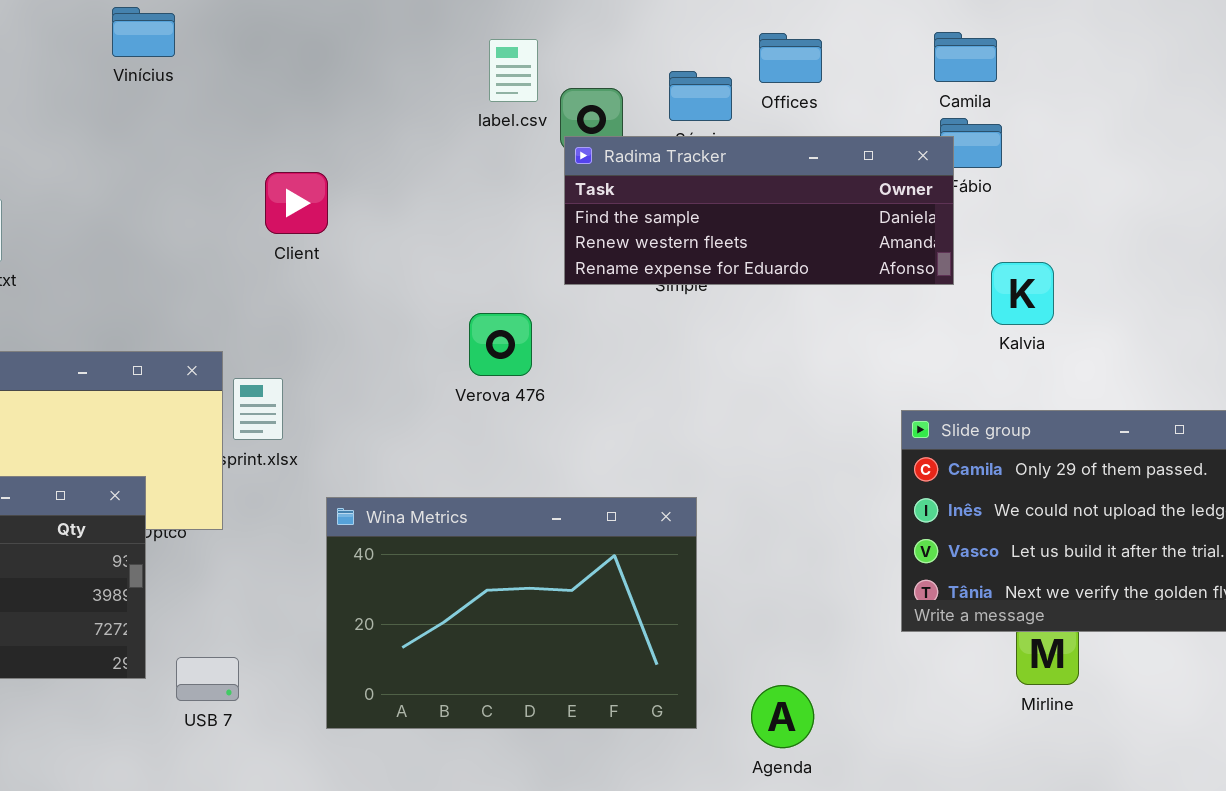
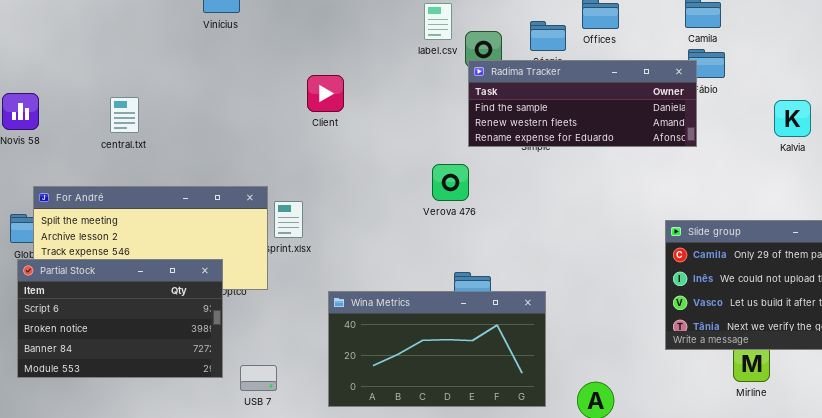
Client: [265,172,328,234] -> [307,75,344,112], moved
Kalvia: [991,262,1054,325] -> [774,100,811,137], moved
Verova 476: [469,313,532,376] -> [432,164,469,201], moved
Wina Metrics: [326,497,697,729] -> [328,291,546,407], resized

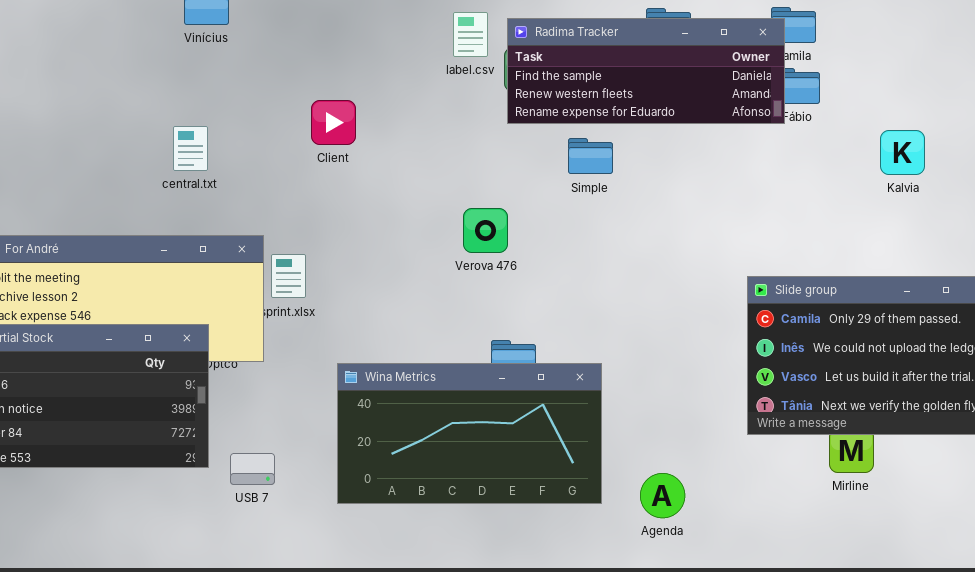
Radima Tracker: [468,60,697,147] -> [507,18,785,124], moved
central.txt: [110,97,139,133] -> [173,126,208,171], moved

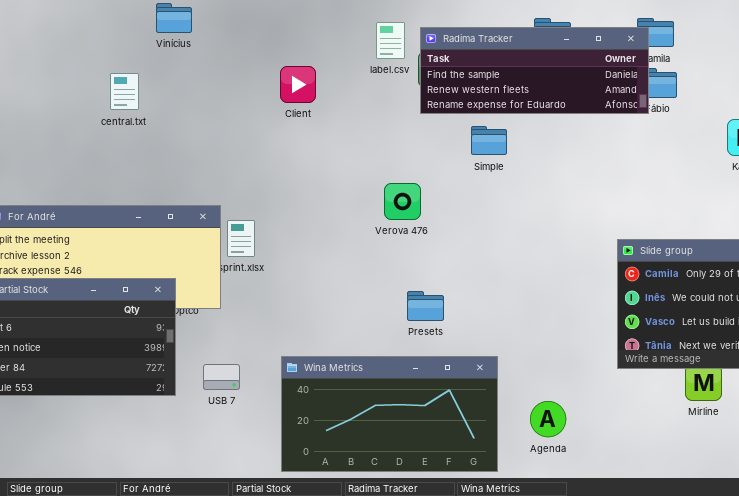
Client: [311,100,356,145] -> [280,66,316,103], moved
central.txt: [173,126,208,171] -> [110,73,139,110], moved
Wina Metrics: [337,363,602,504] -> [281,356,498,472], moved
USB 7: [230,453,275,485] -> [203,364,240,390], moved

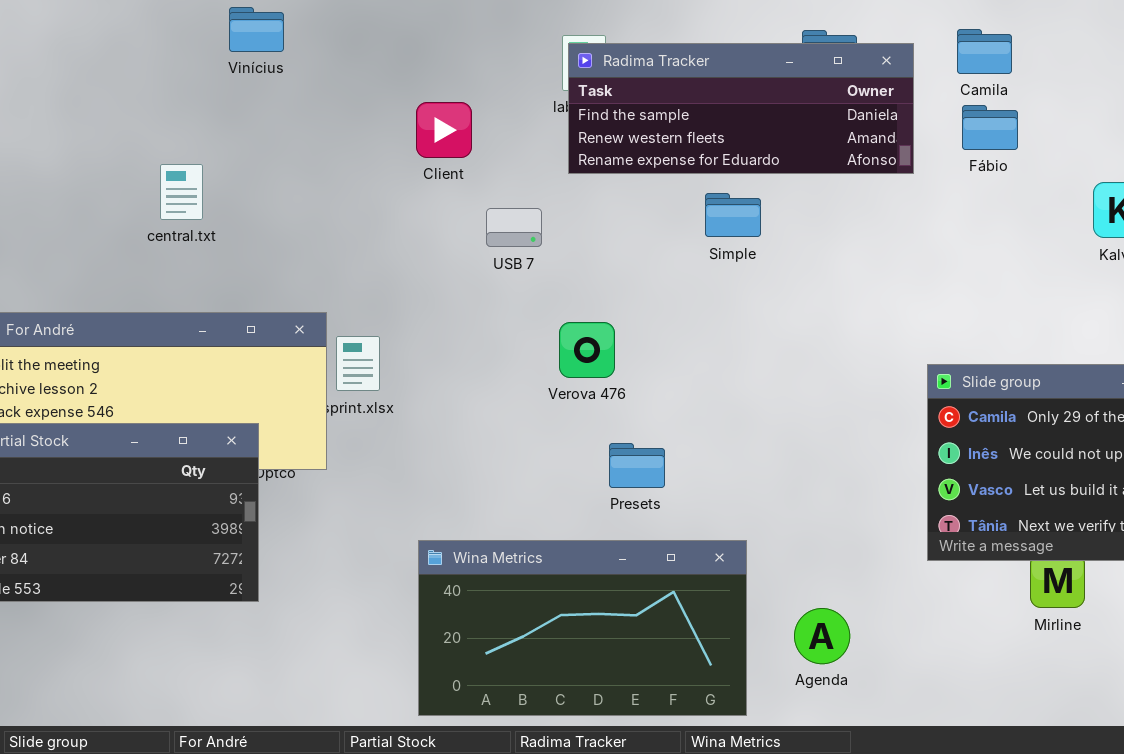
Radima Tracker: [420,27,649,114] -> [568,43,914,174], moved
central.txt: [110,73,139,110] -> [160,164,203,220], moved
Verova 476: [384,183,421,220] -> [559,322,615,378], moved
USB 7: [203,364,240,390] -> [486,208,542,247], moved

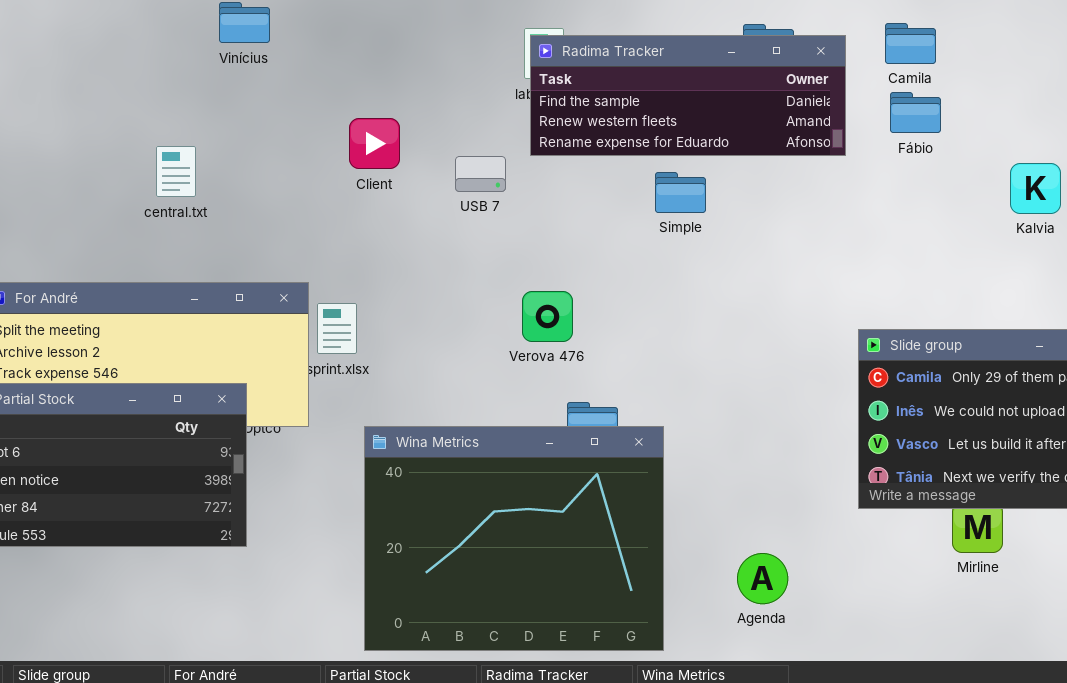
Client: [416,102,472,158] -> [349,118,400,169], moved
USB 7: [486,208,542,247] -> [455,156,506,192], moved
Wina Metrics: [418,540,747,716] -> [364,426,664,651], moved, resized

